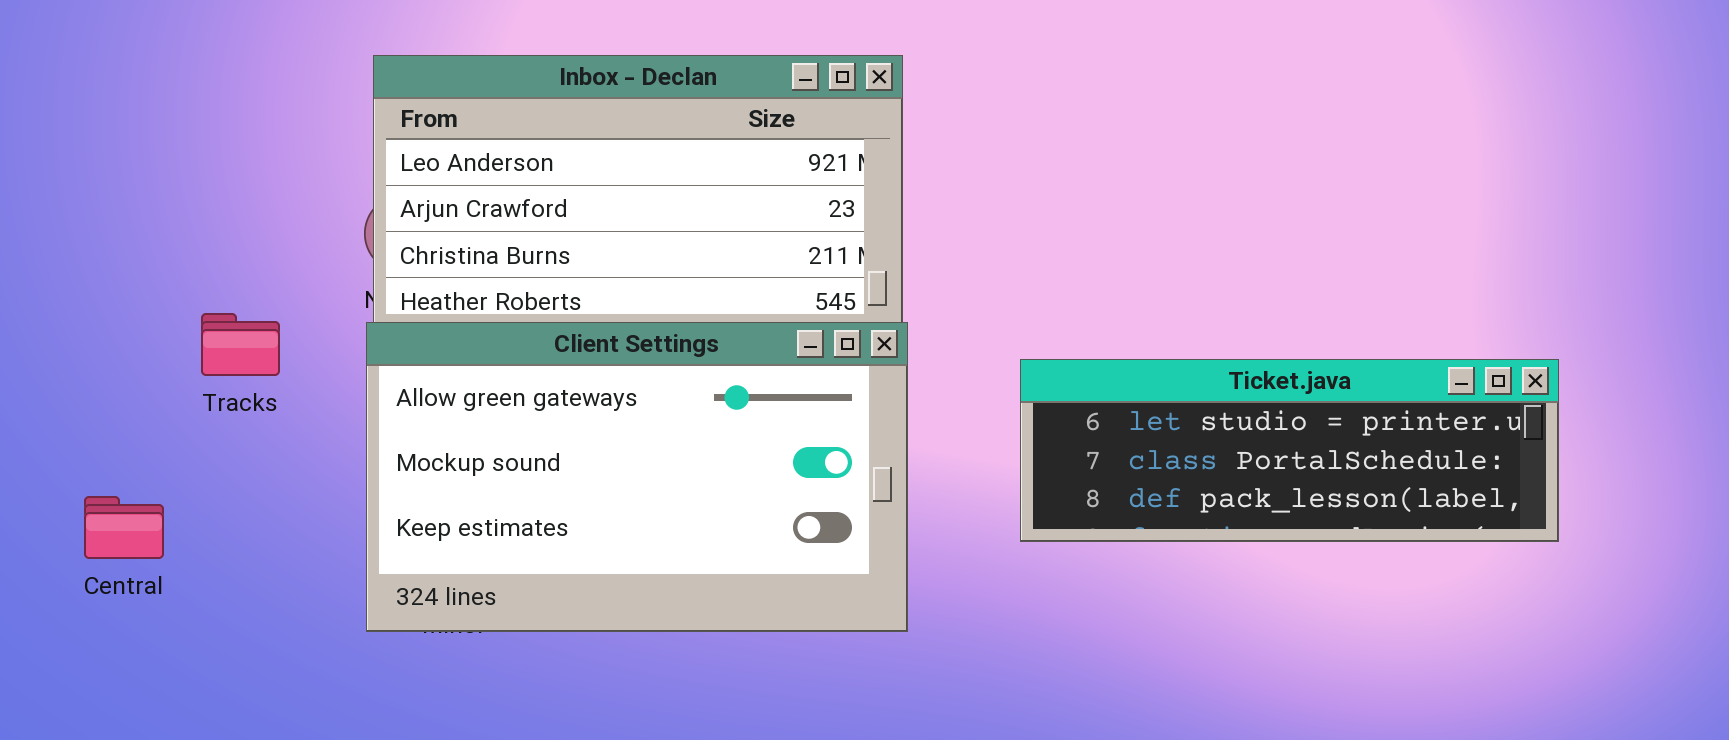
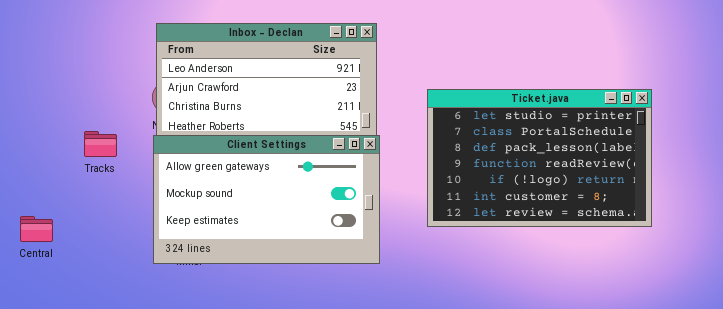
Ticket.java: [1020,359,1559,542] -> [427,89,652,227], resized
Central: [84,496,164,559] -> [20,216,53,242], moved

